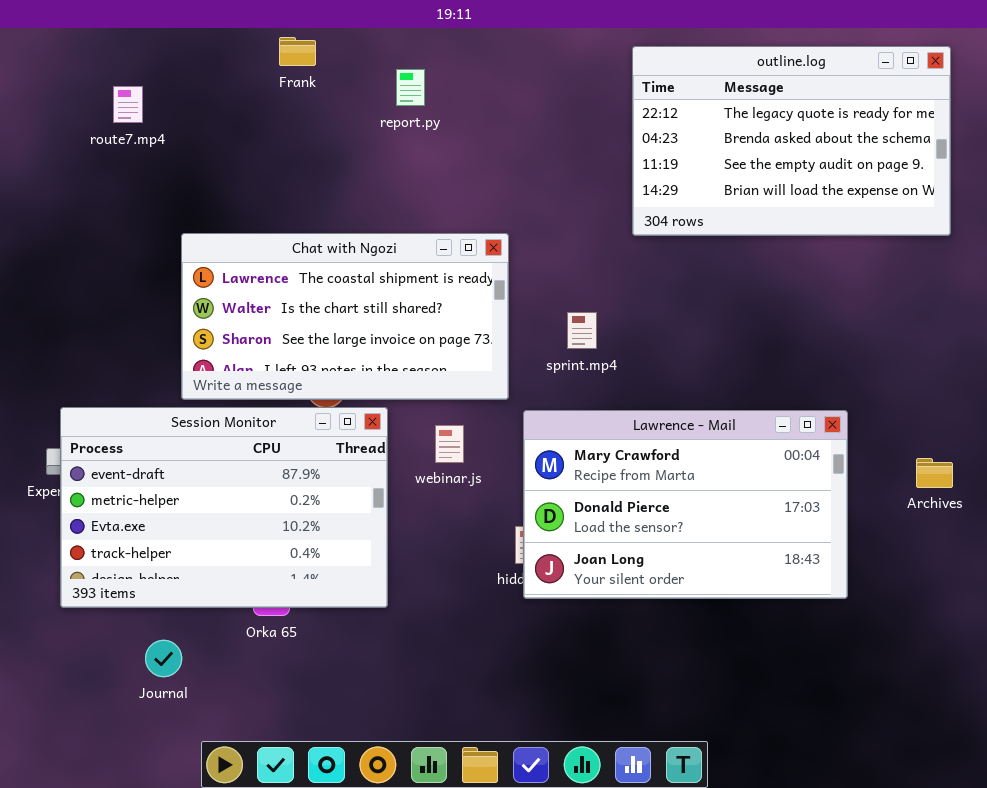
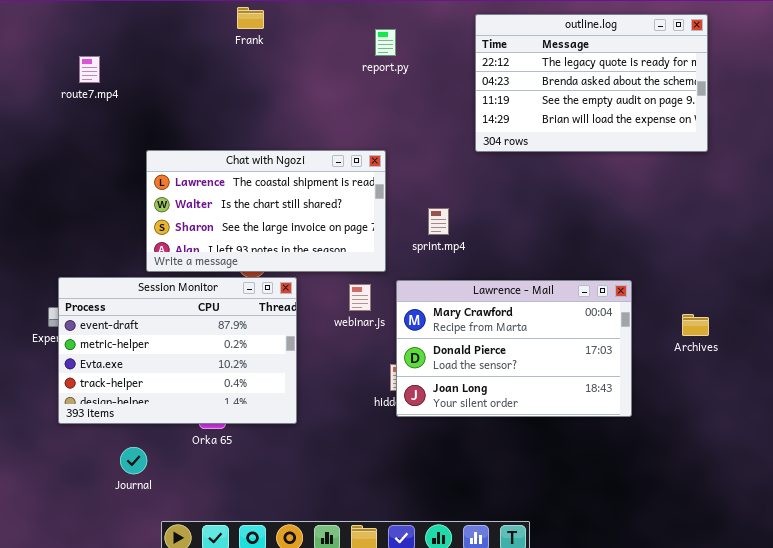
Frank: [279,37,316,66] -> [237,7,264,29], moved
report.py: [396,69,425,106] -> [375,29,396,56], moved
route7.mp4: [113,86,143,123] -> [79,56,100,83], moved
webinar.js: [435,425,464,463] -> [349,284,371,311], moved

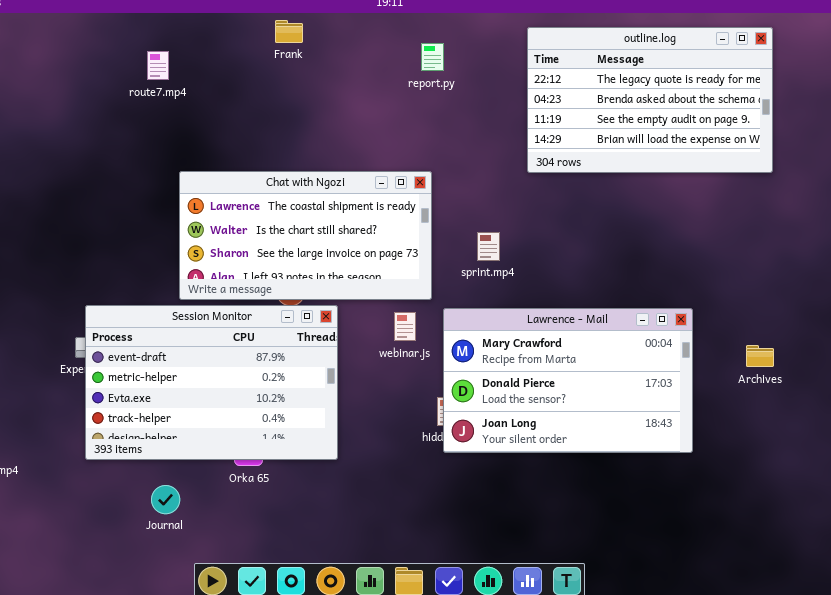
route7.mp4: [79,56,100,83] -> [147,51,169,80], moved

